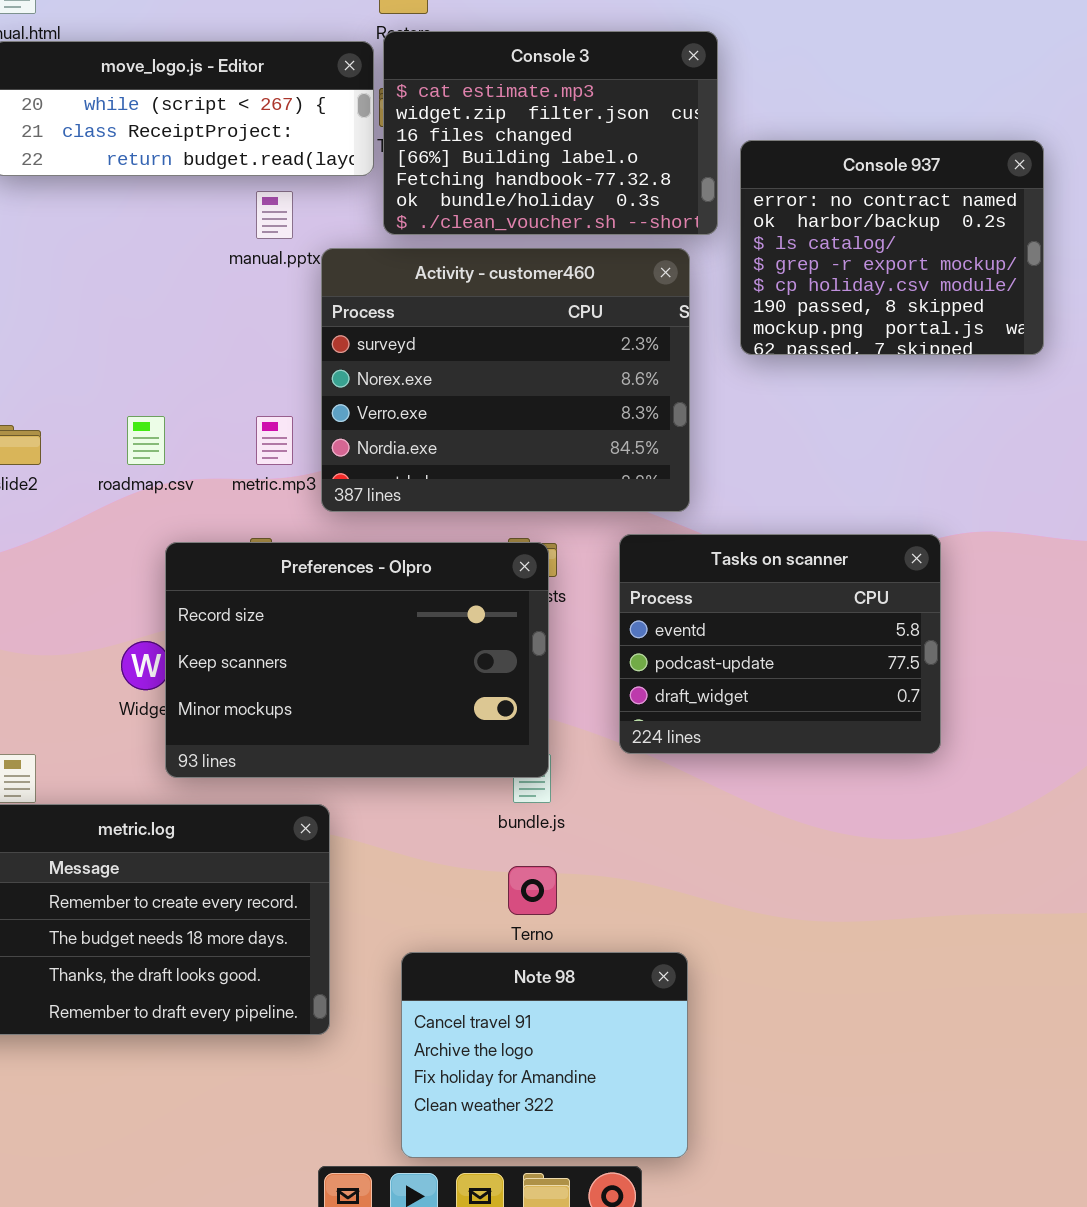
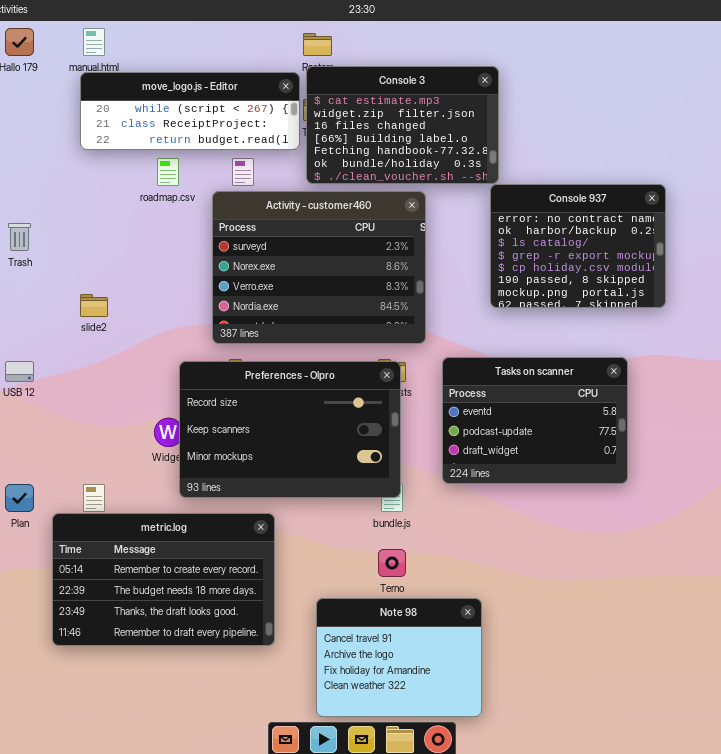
Console 937: [740,140,1044,355] -> [490,184,666,308], moved
Activity - customer460: [321,248,690,512] -> [212,191,426,344], moved
roadmap.csv: [127,416,165,465] -> [157,158,179,186], moved

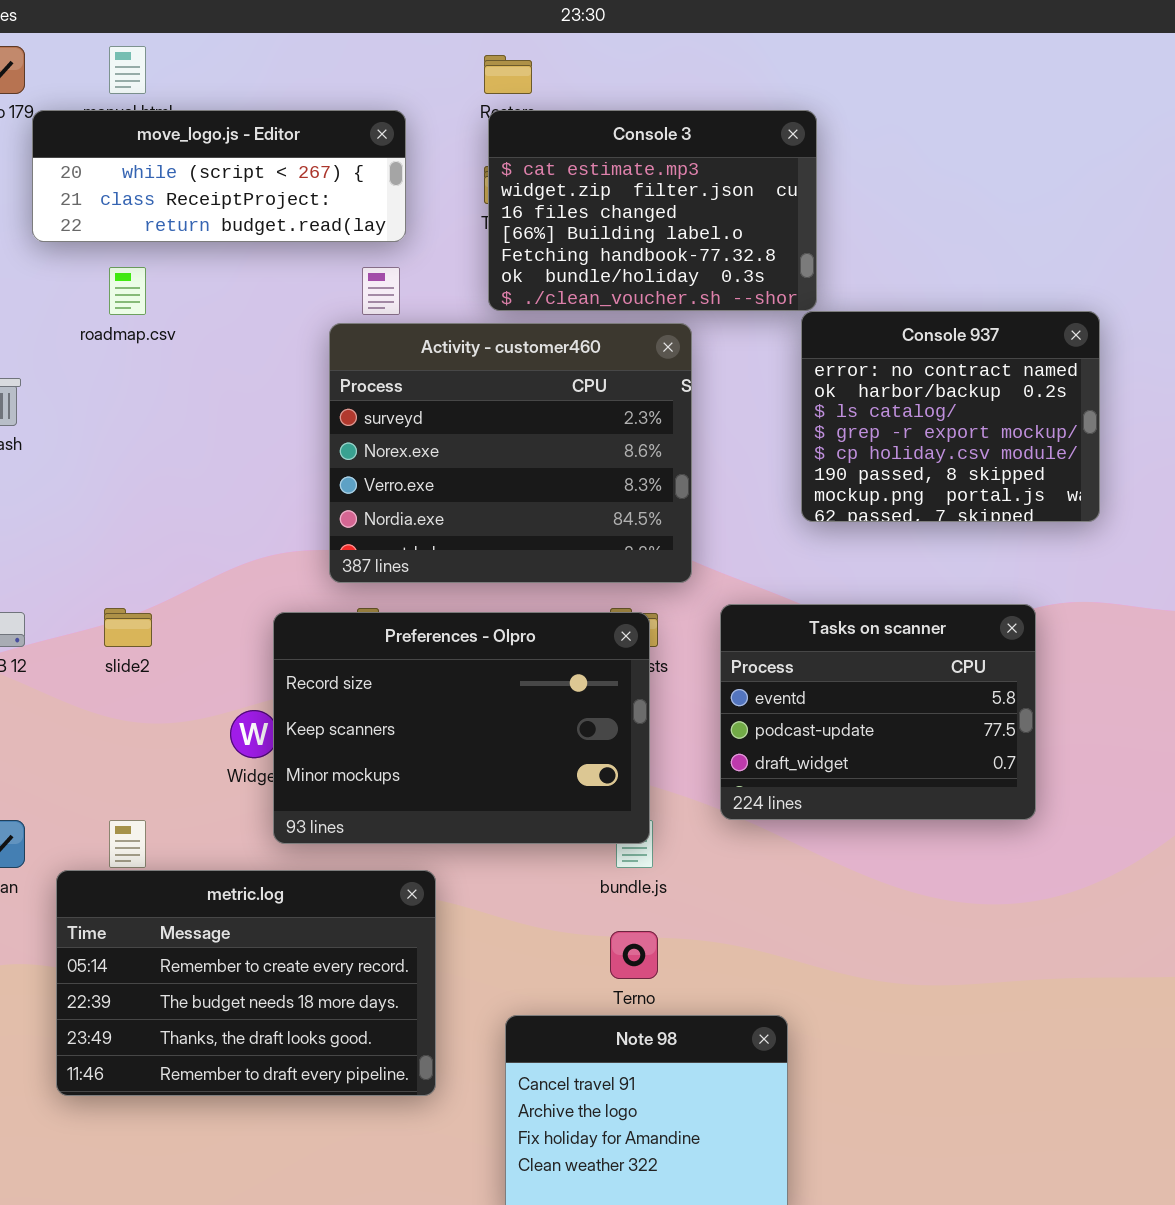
move_logo.js - Editor: [80,72,300,150] -> [32,110,406,242], moved
roadmap.csv: [157,158,179,186] -> [109,267,146,315], moved
slide2: [80,294,108,317] -> [104,608,152,647], moved

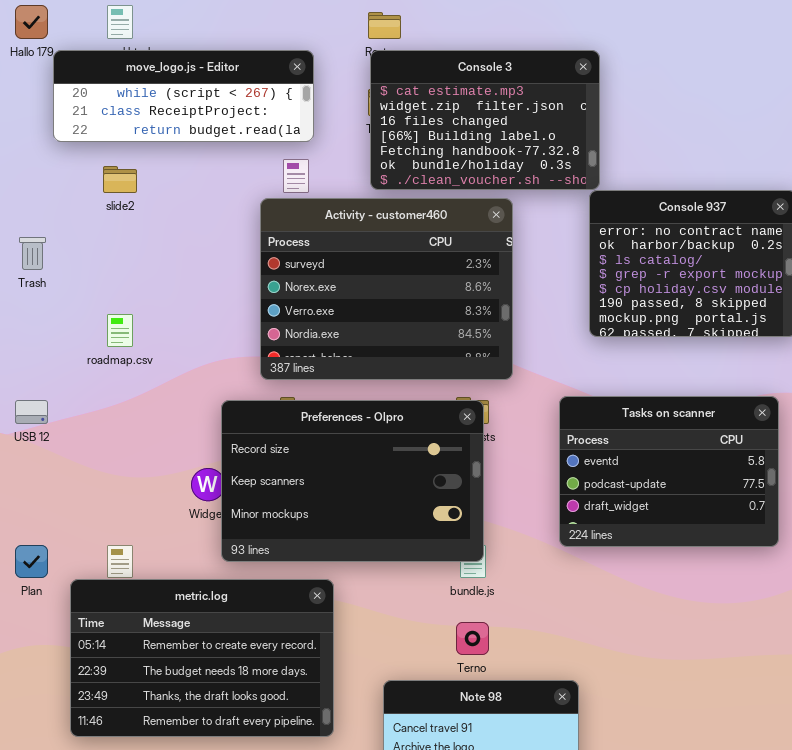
roadmap.csv: [109,267,146,315] -> [107,314,133,347], moved
Tasks on scanner: [720,604,1036,820] -> [559,396,779,547], moved
slide2: [104,608,152,647] -> [103,166,137,193], moved

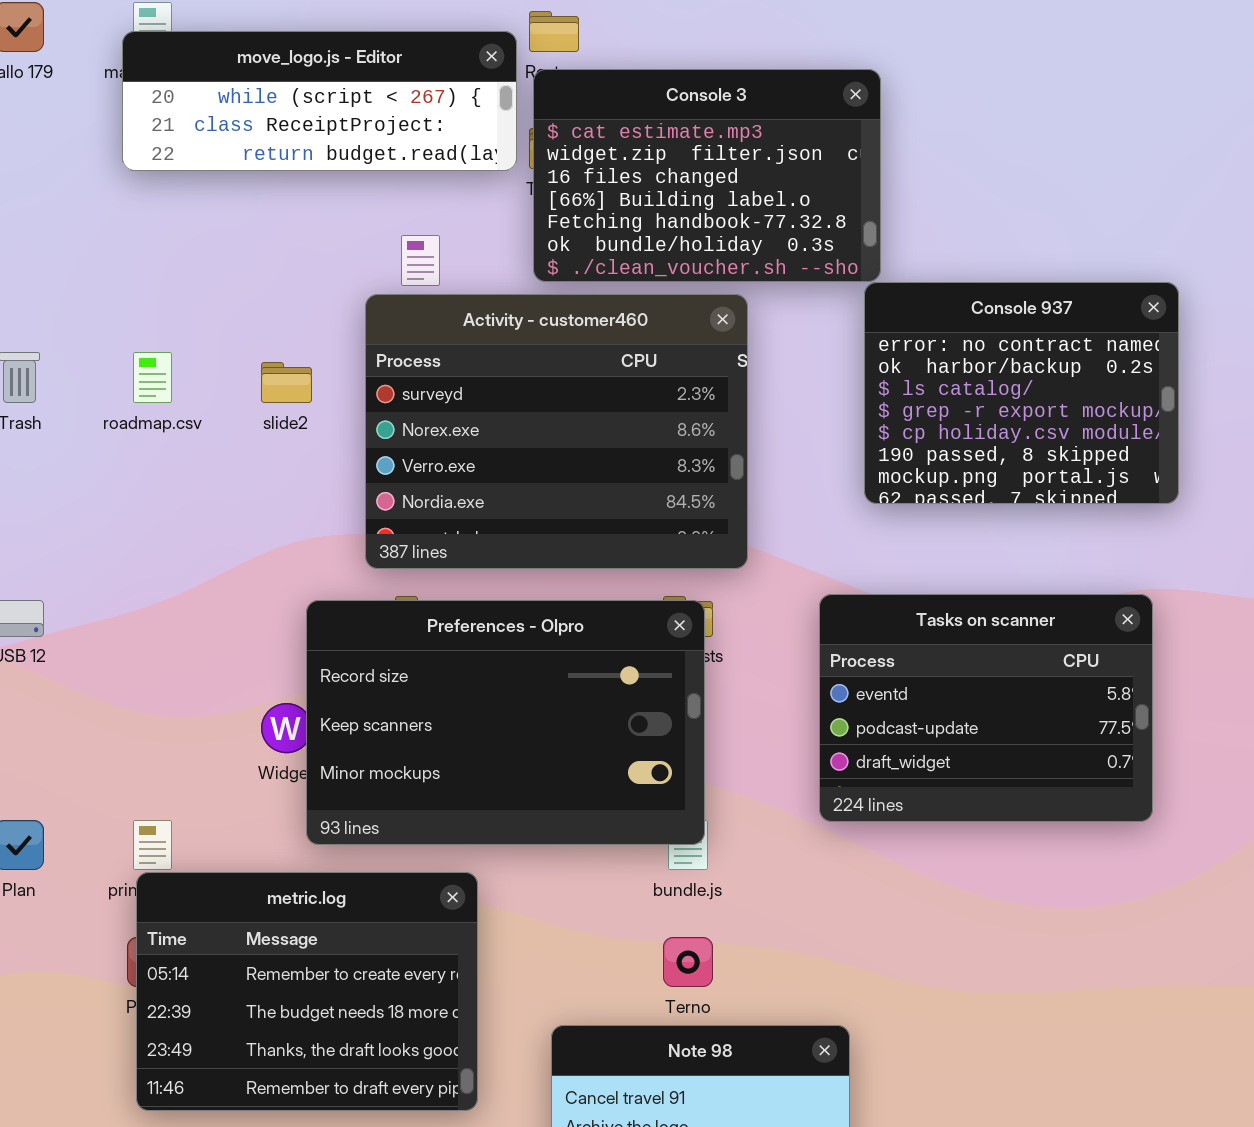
move_logo.js - Editor: [53,50,314,142] -> [122,31,517,171], moved
slide2: [103,166,137,193] -> [261,362,312,403], moved
roadmap.csv: [107,314,133,347] -> [133,352,172,403], moved
metric.log: [70,579,334,737] -> [136,872,478,1111], resized

